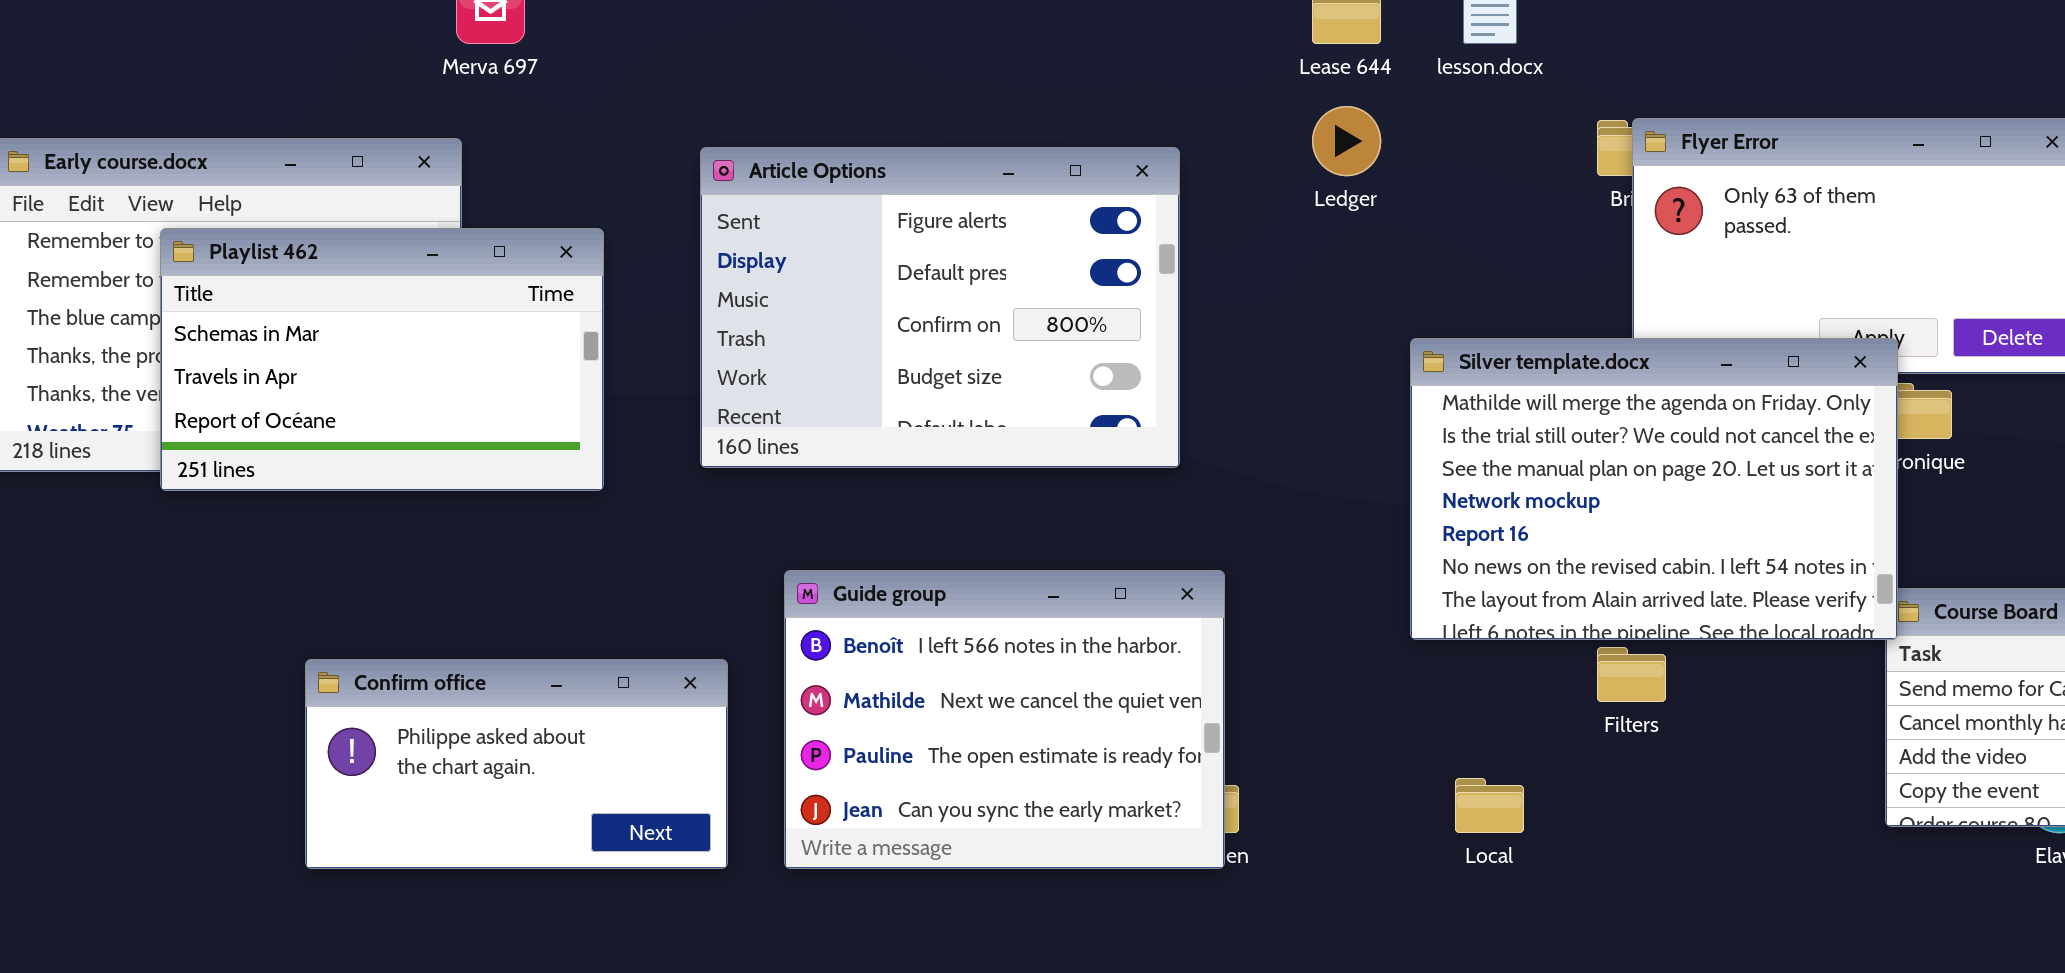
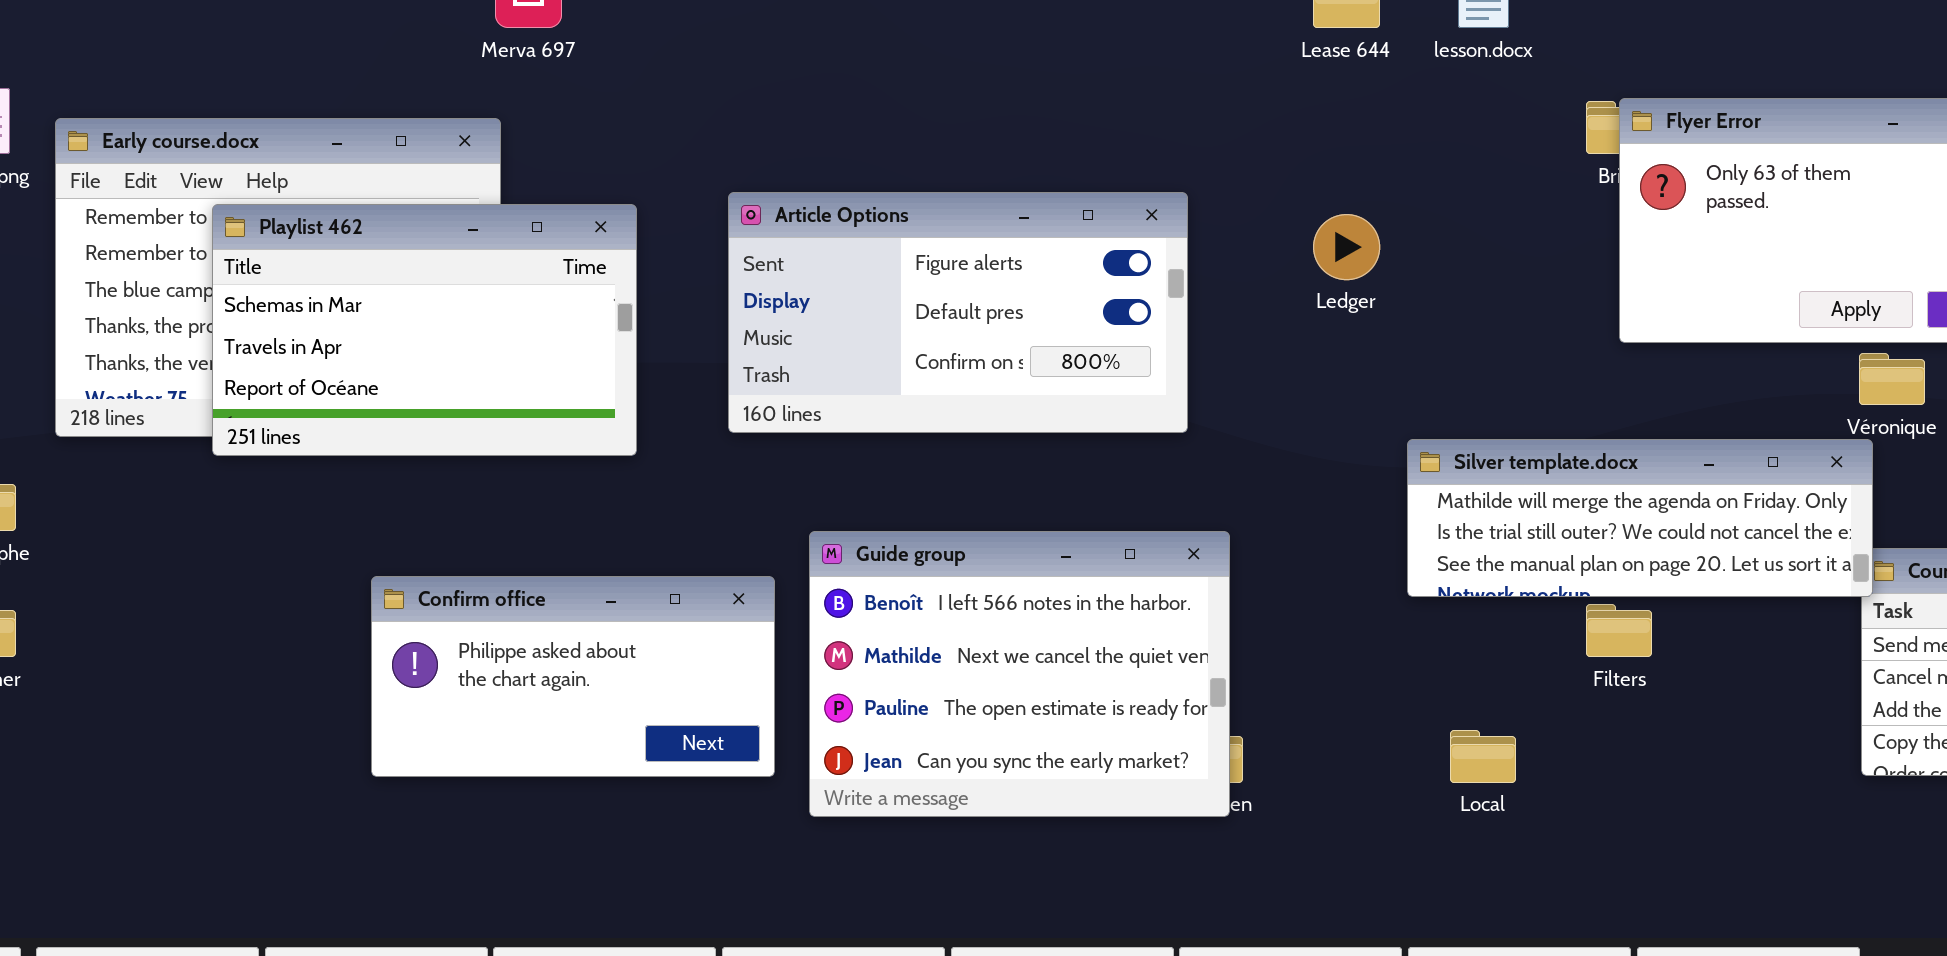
Ledger: [1312,106,1381,176] -> [1313,214,1380,280], moved
Article Options: [700,147,1180,468] -> [728,192,1188,433], resized
Silver template.docx: [1410,338,1898,640] -> [1407,439,1873,597], resized
Confirm office: [305,659,728,869] -> [371,576,775,777], moved

